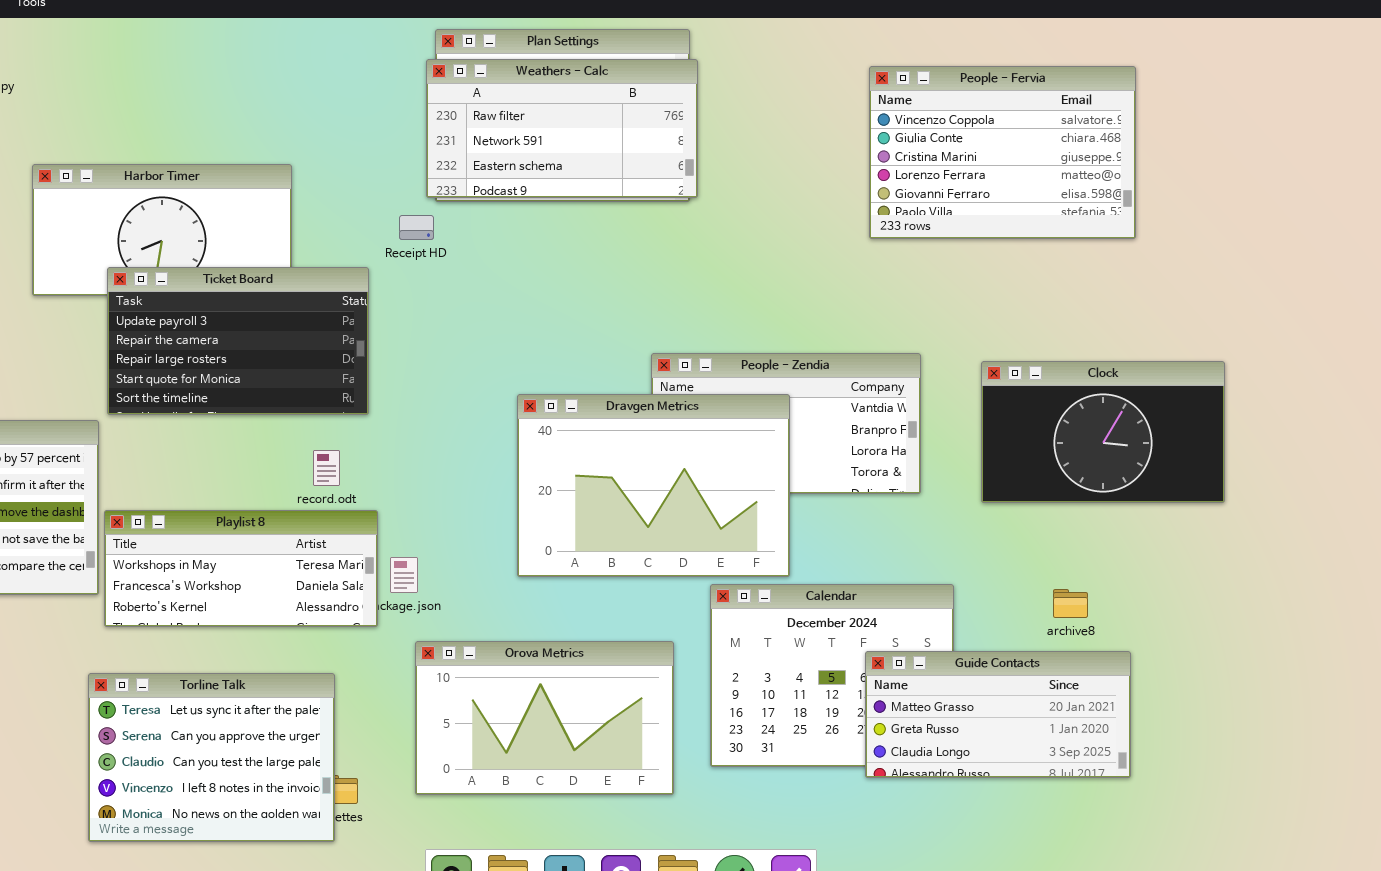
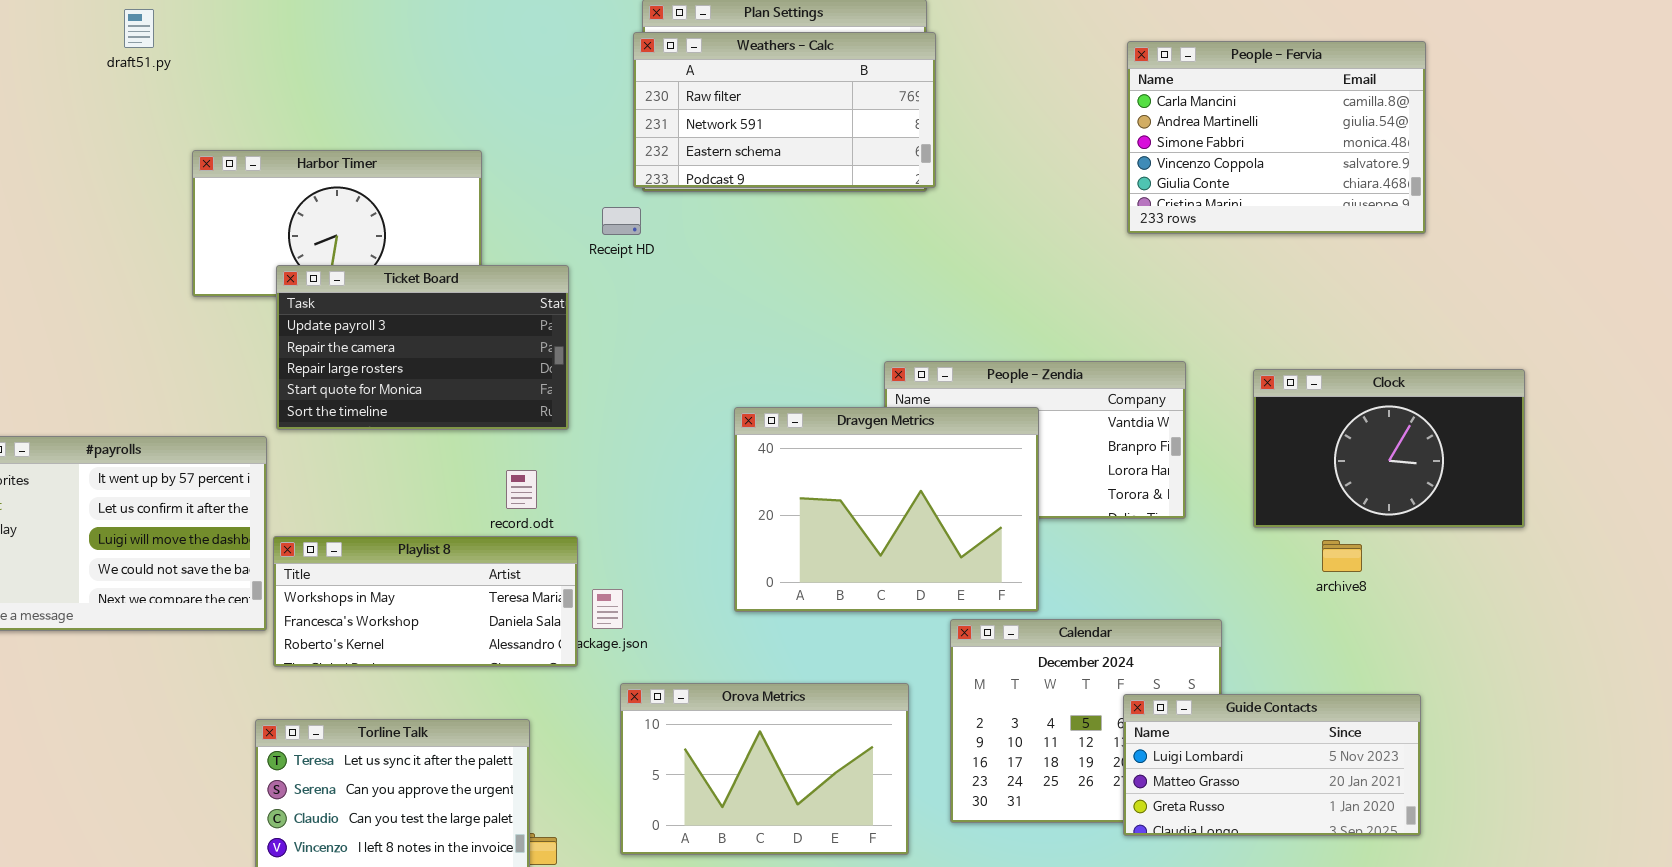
People - Fervia: [869,66,1136,239] -> [1127,41,1426,234], scrolled up 3 rows
archive8: [1053,589,1088,618] -> [1322,540,1362,572], moved
Guide Contacts: [865,651,1131,778] -> [1123,694,1421,836], scrolled up 1 row

